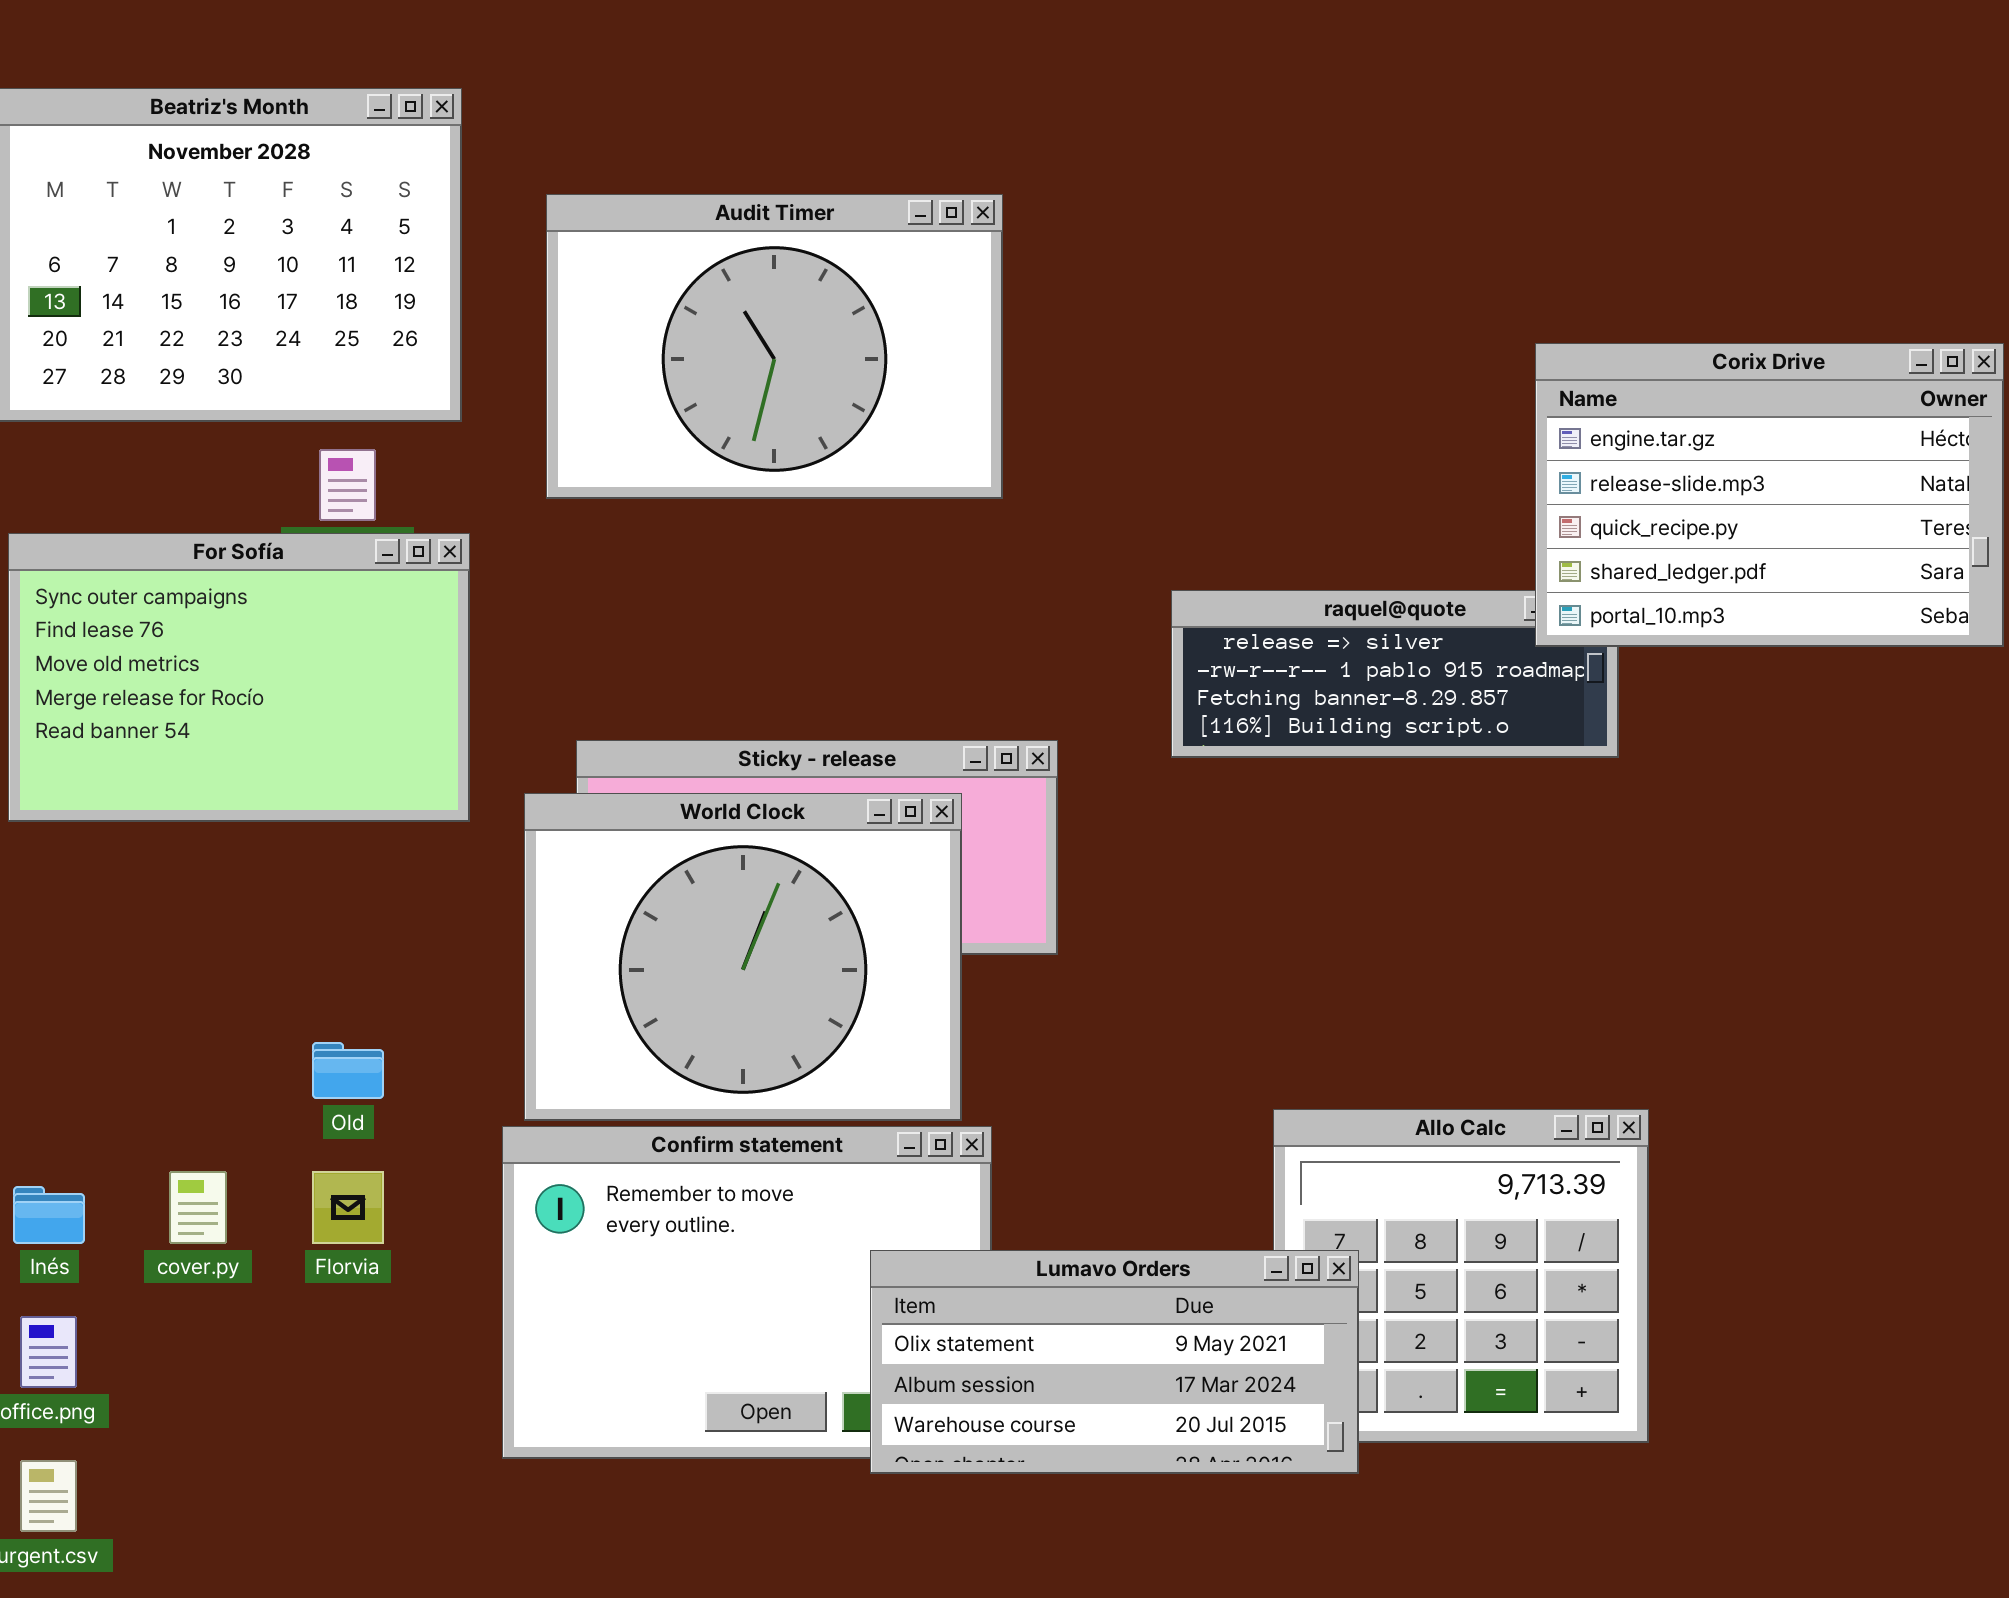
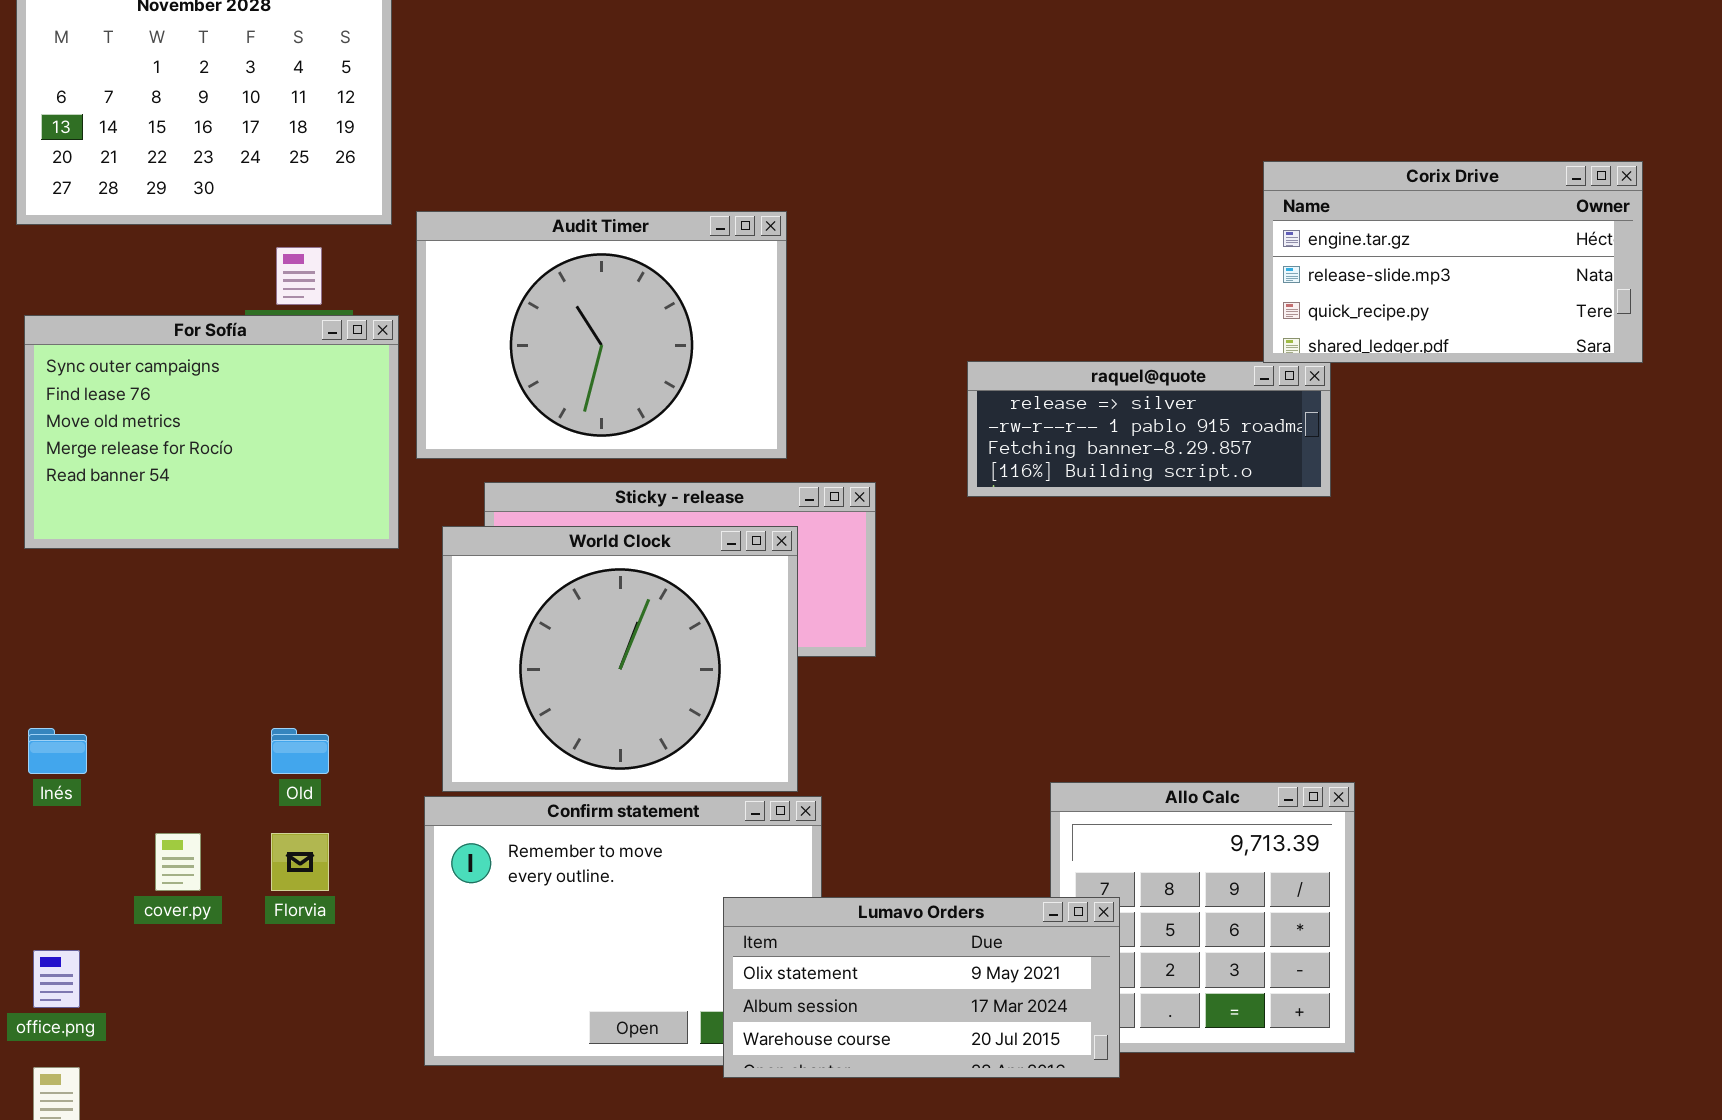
Audit Timer: [546,194,1003,499] -> [416,211,787,459], moved
Corix Drive: [1535,343,2004,647] -> [1263,161,1643,363], resized
Inés: [13,1186,85,1244] -> [28,728,87,774], moved

